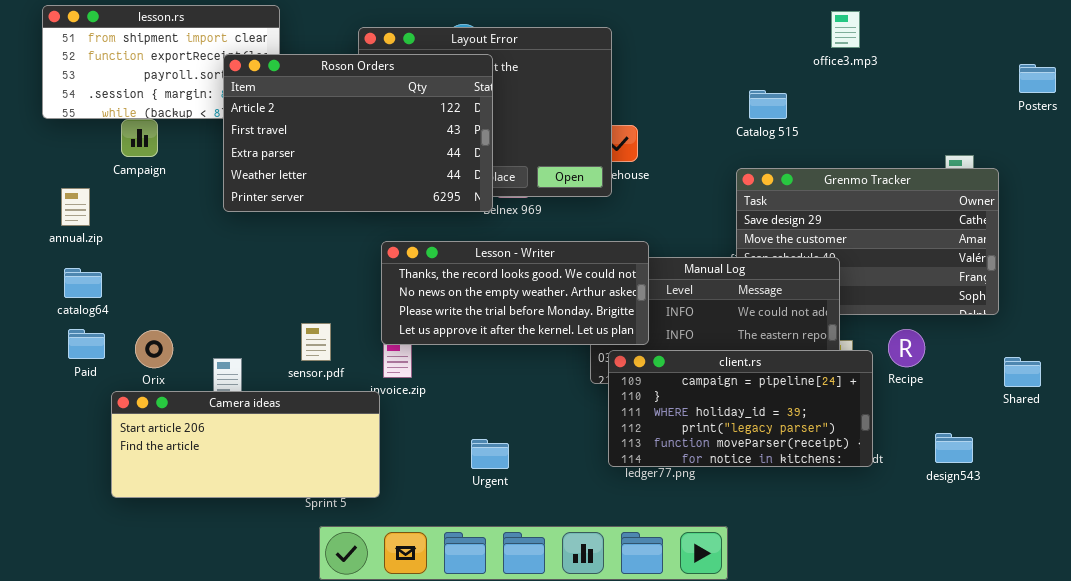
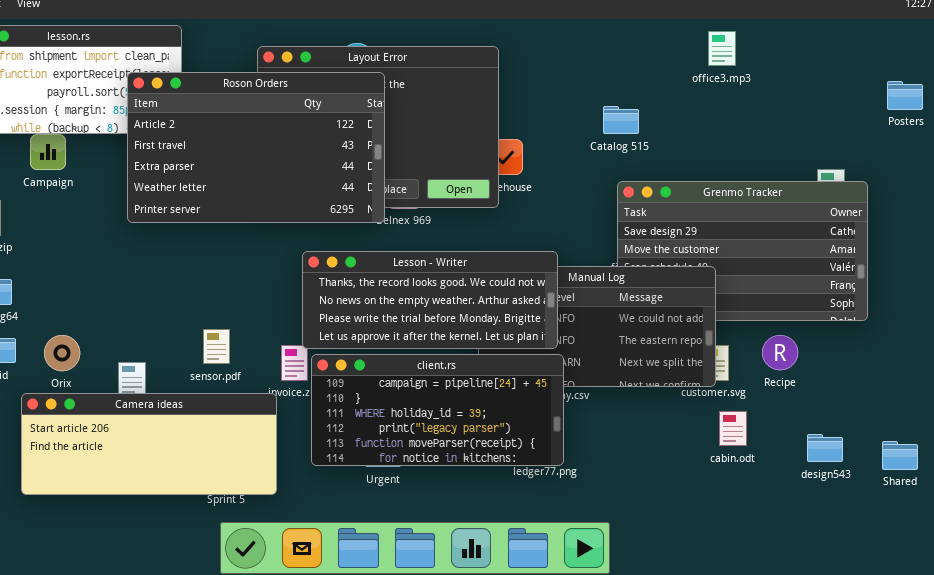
Catalog 515: [749,90,787,119] -> [603,106,639,134], moved
Lesson - Writer: [381,241,649,345] -> [302,251,558,349], moved
client.rs: [608,350,873,467] -> [311,354,564,466], moved
Shared: [1004,357,1041,387] -> [882,441,918,470], moved

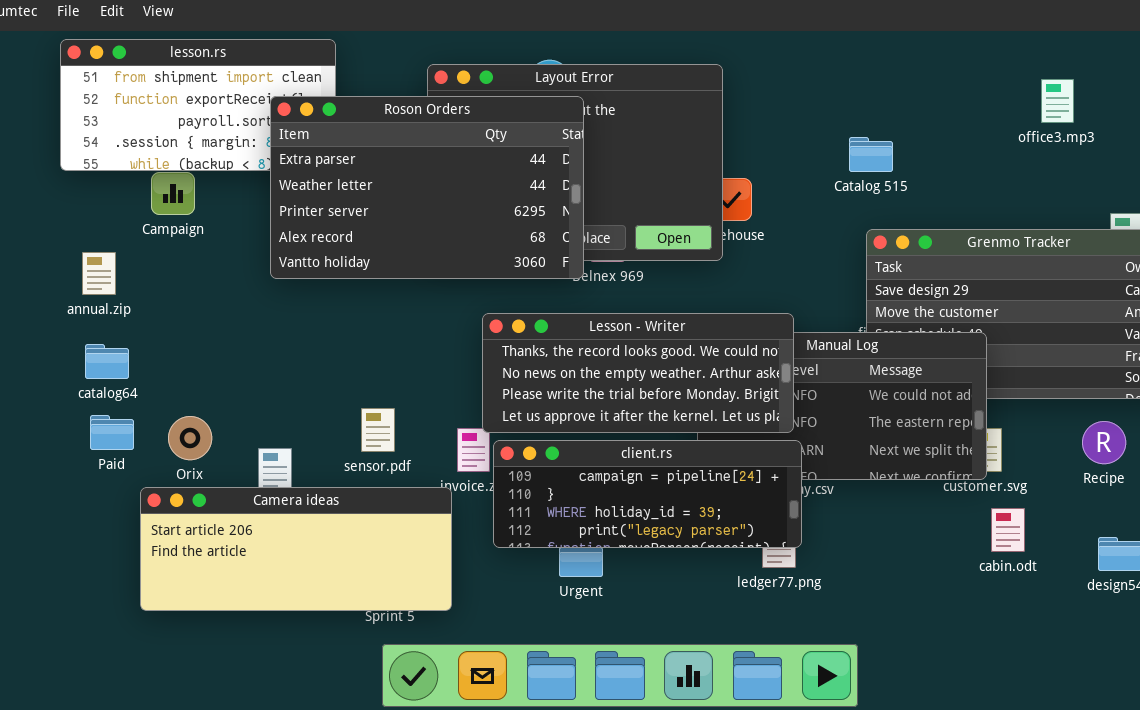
office3.mp3: [708,31,736,66] -> [1041,79,1074,123], moved
Roson Orders: [127,72,385,223] -> [270,96,584,279], scrolled down 2 rows
Recipe: [762,335,798,370] -> [1082,421,1126,464], moved
client.rs: [311,354,564,466] -> [493,440,802,548], resized

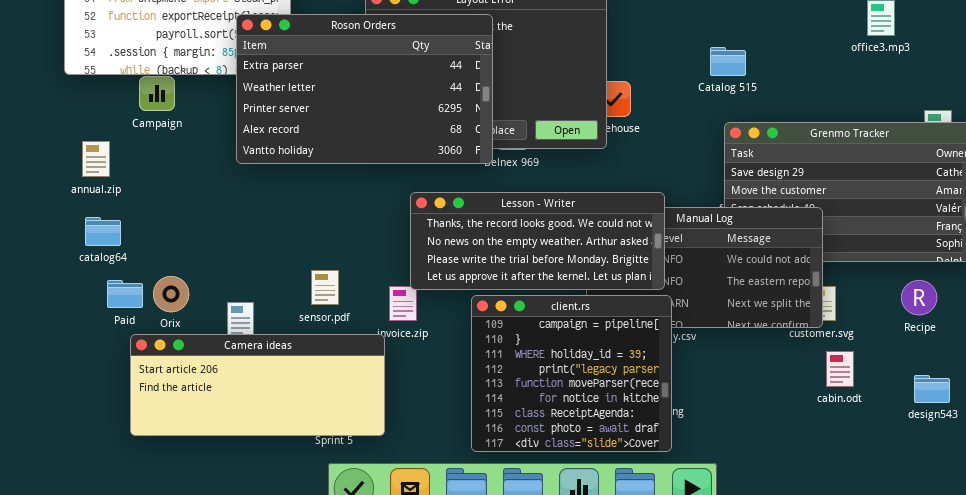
Paid: [90,415,134,450] -> [107,280,143,308], moved
client.rs: [493,440,802,548] -> [471,295,672,452], resized

